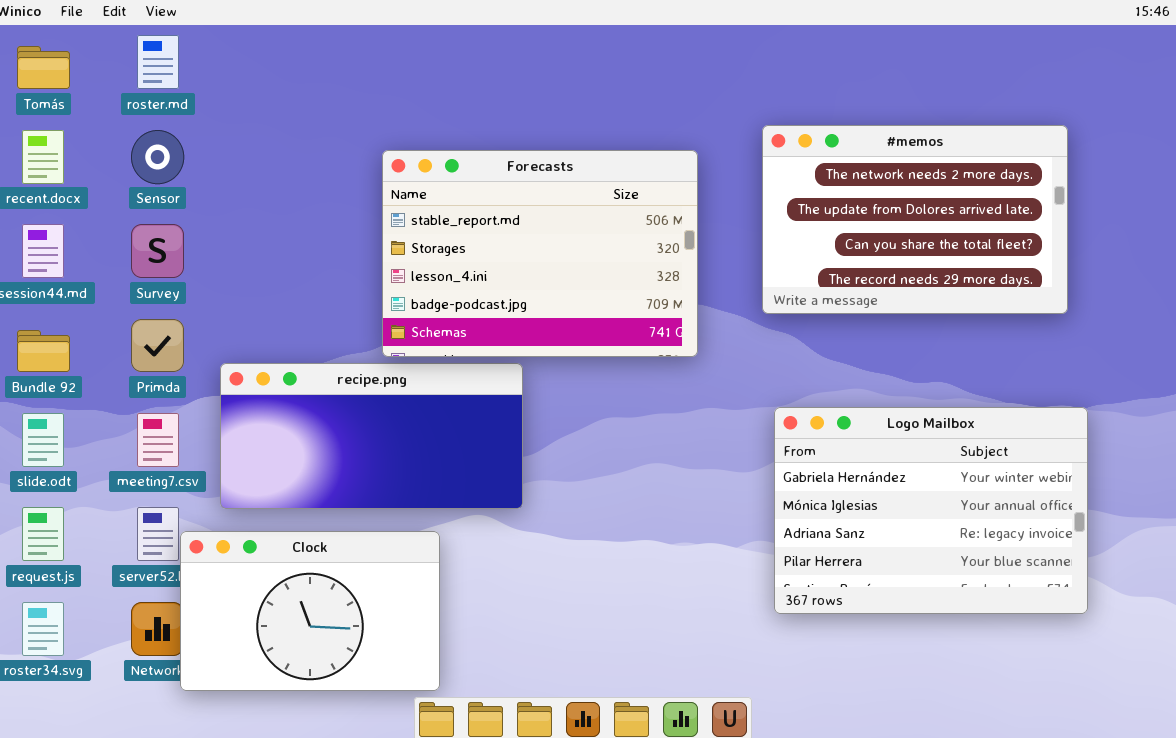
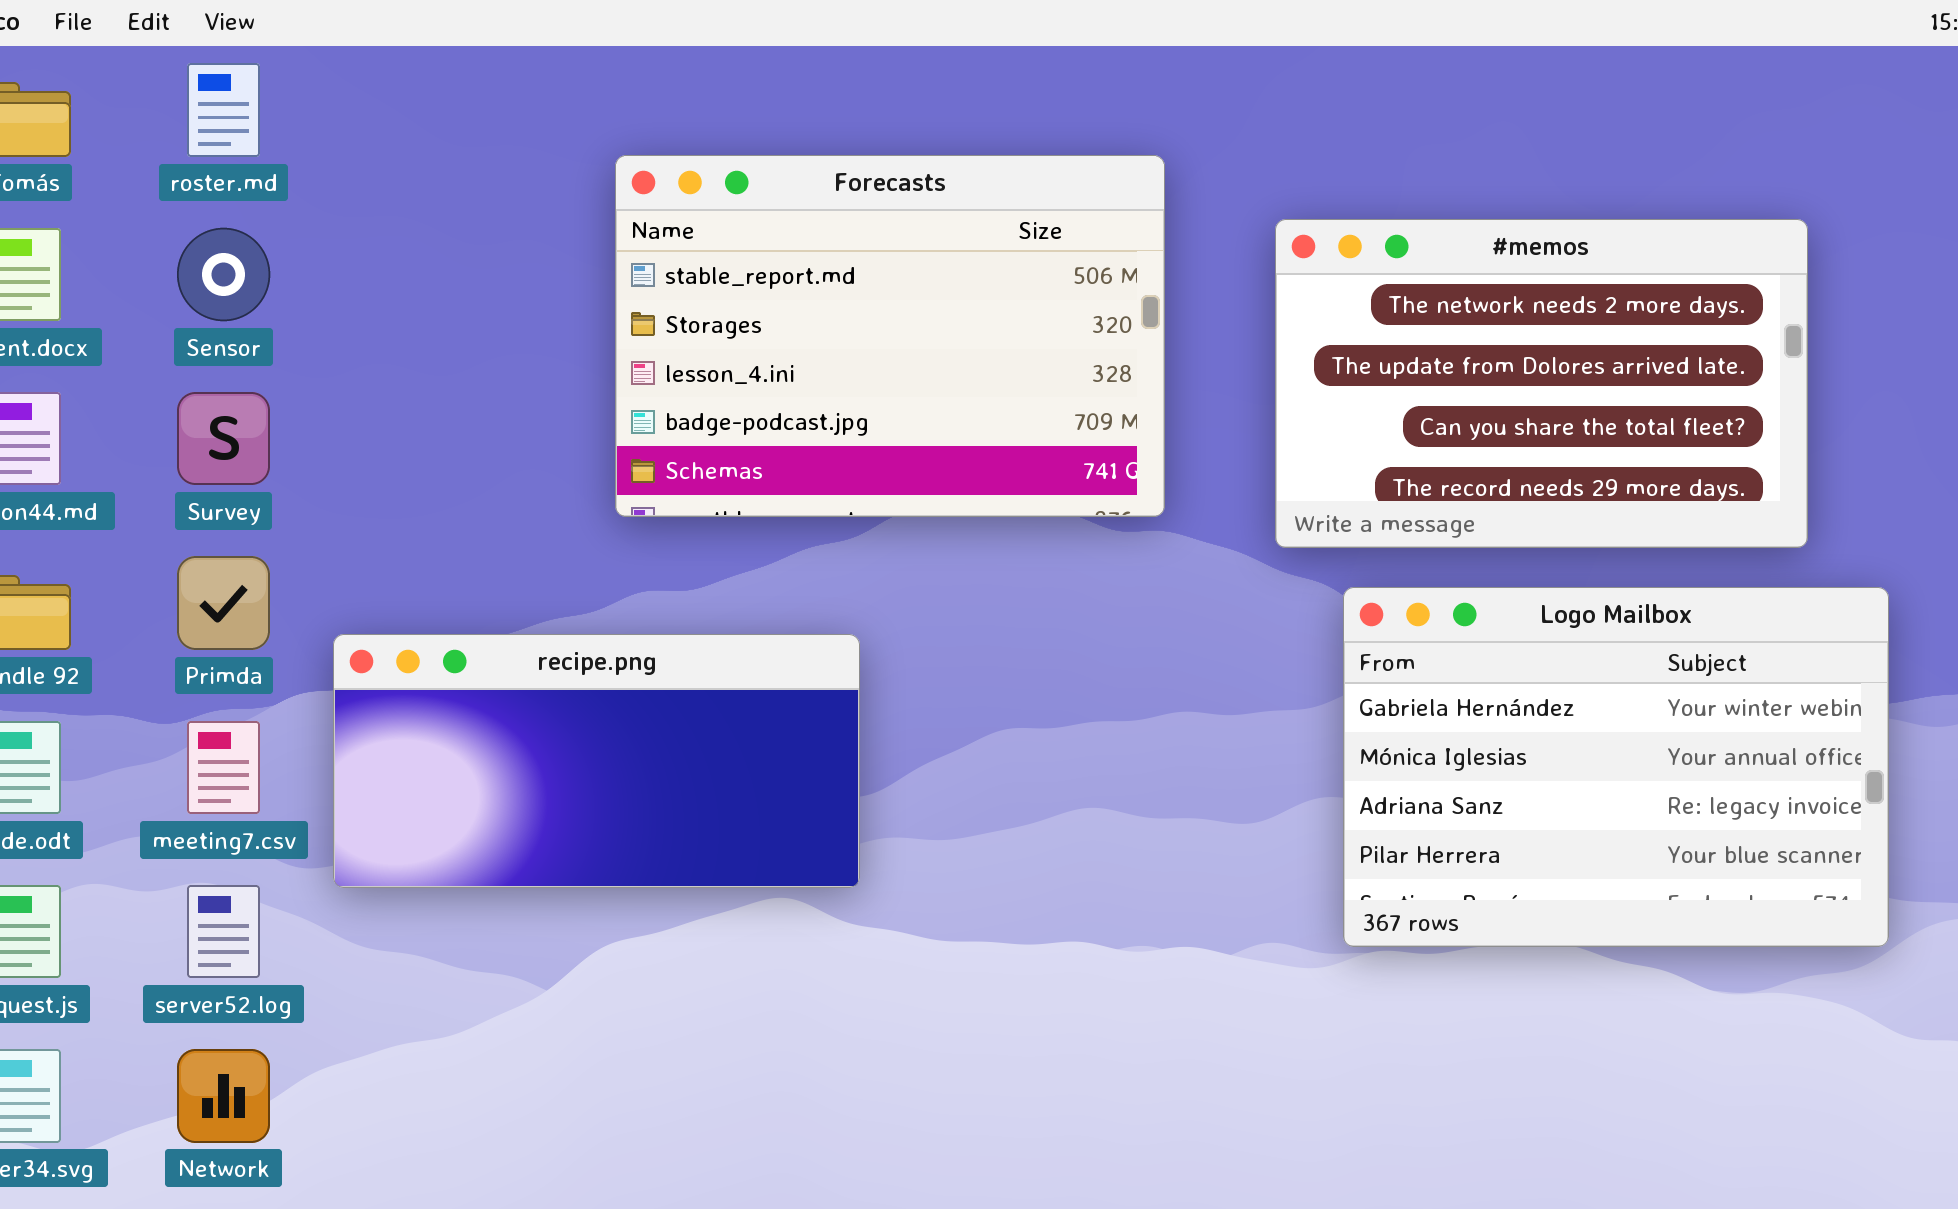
Forecasts: [382,150,698,357] -> [615,155,1165,517], moved
Logo Mailbox: [774,407,1088,614] -> [1343,587,1889,947], moved
Clock: [180,531,440,691] -> none, closed

